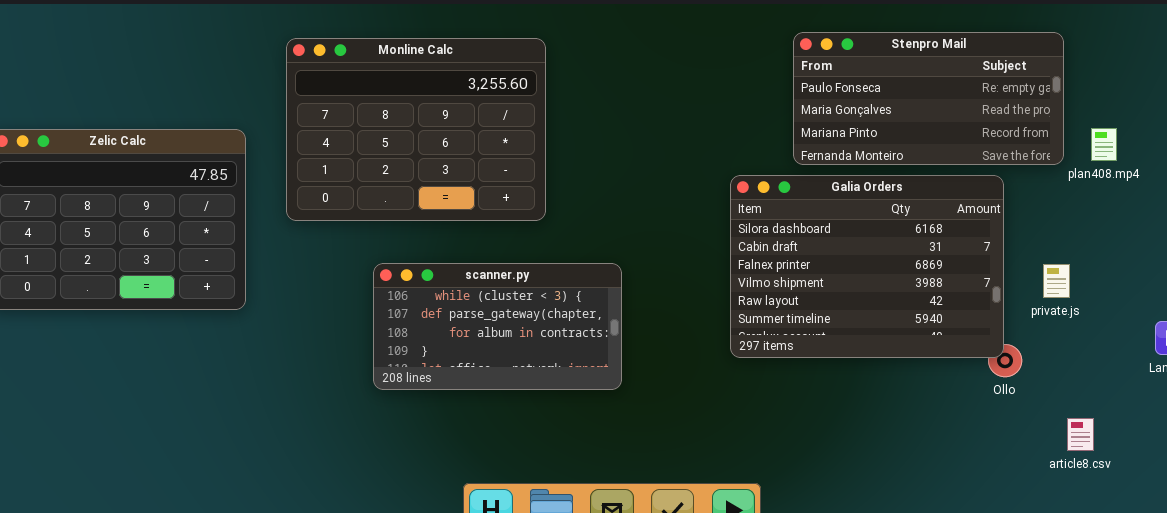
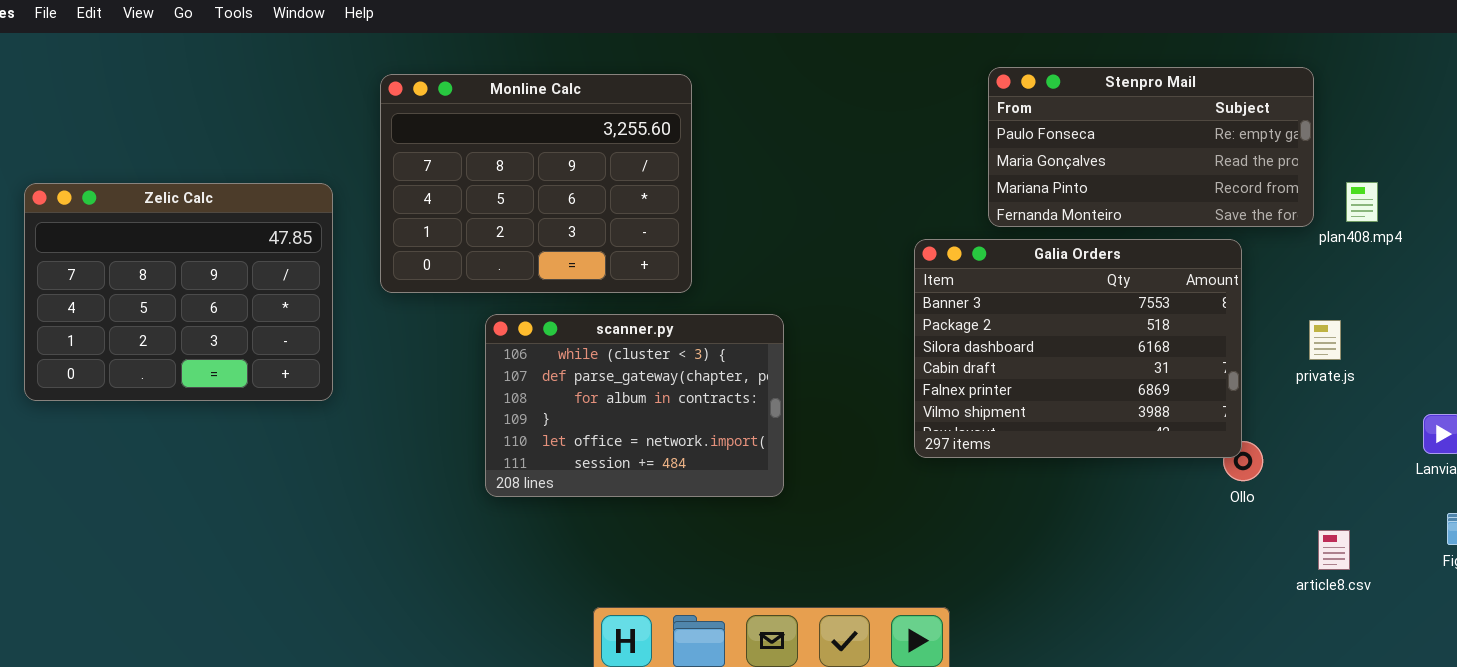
Galia Orders: [730,175,1004,358] -> [914,239,1242,458], scrolled up 2 rows
scanner.py: [373,263,622,390] -> [485,314,784,497], resized
private.js: [1043,264,1070,298] -> [1309,320,1341,360], moved

